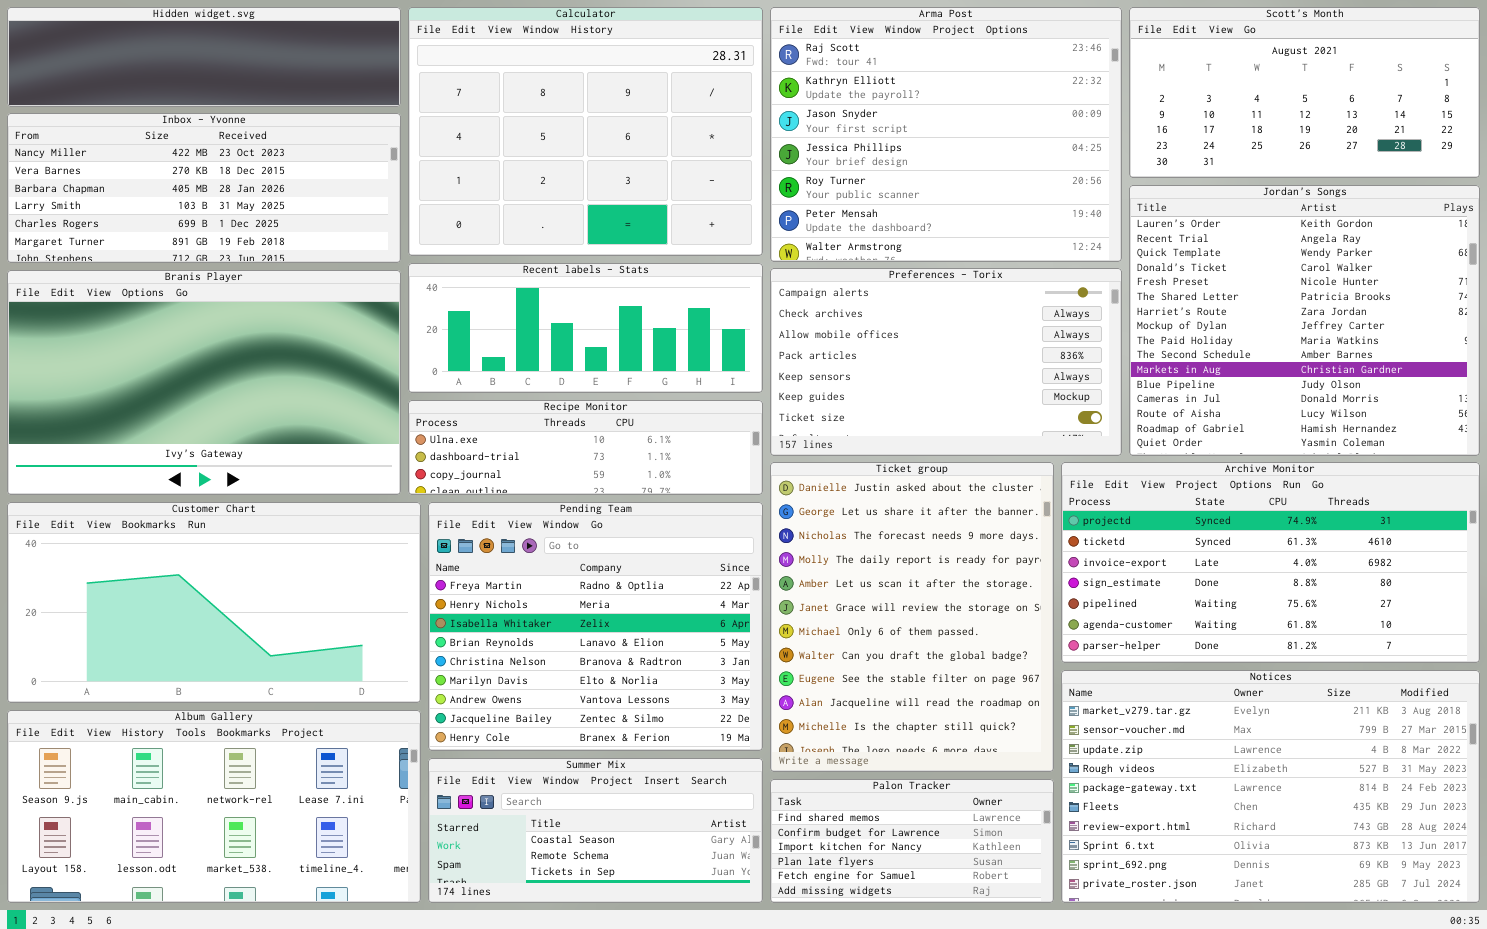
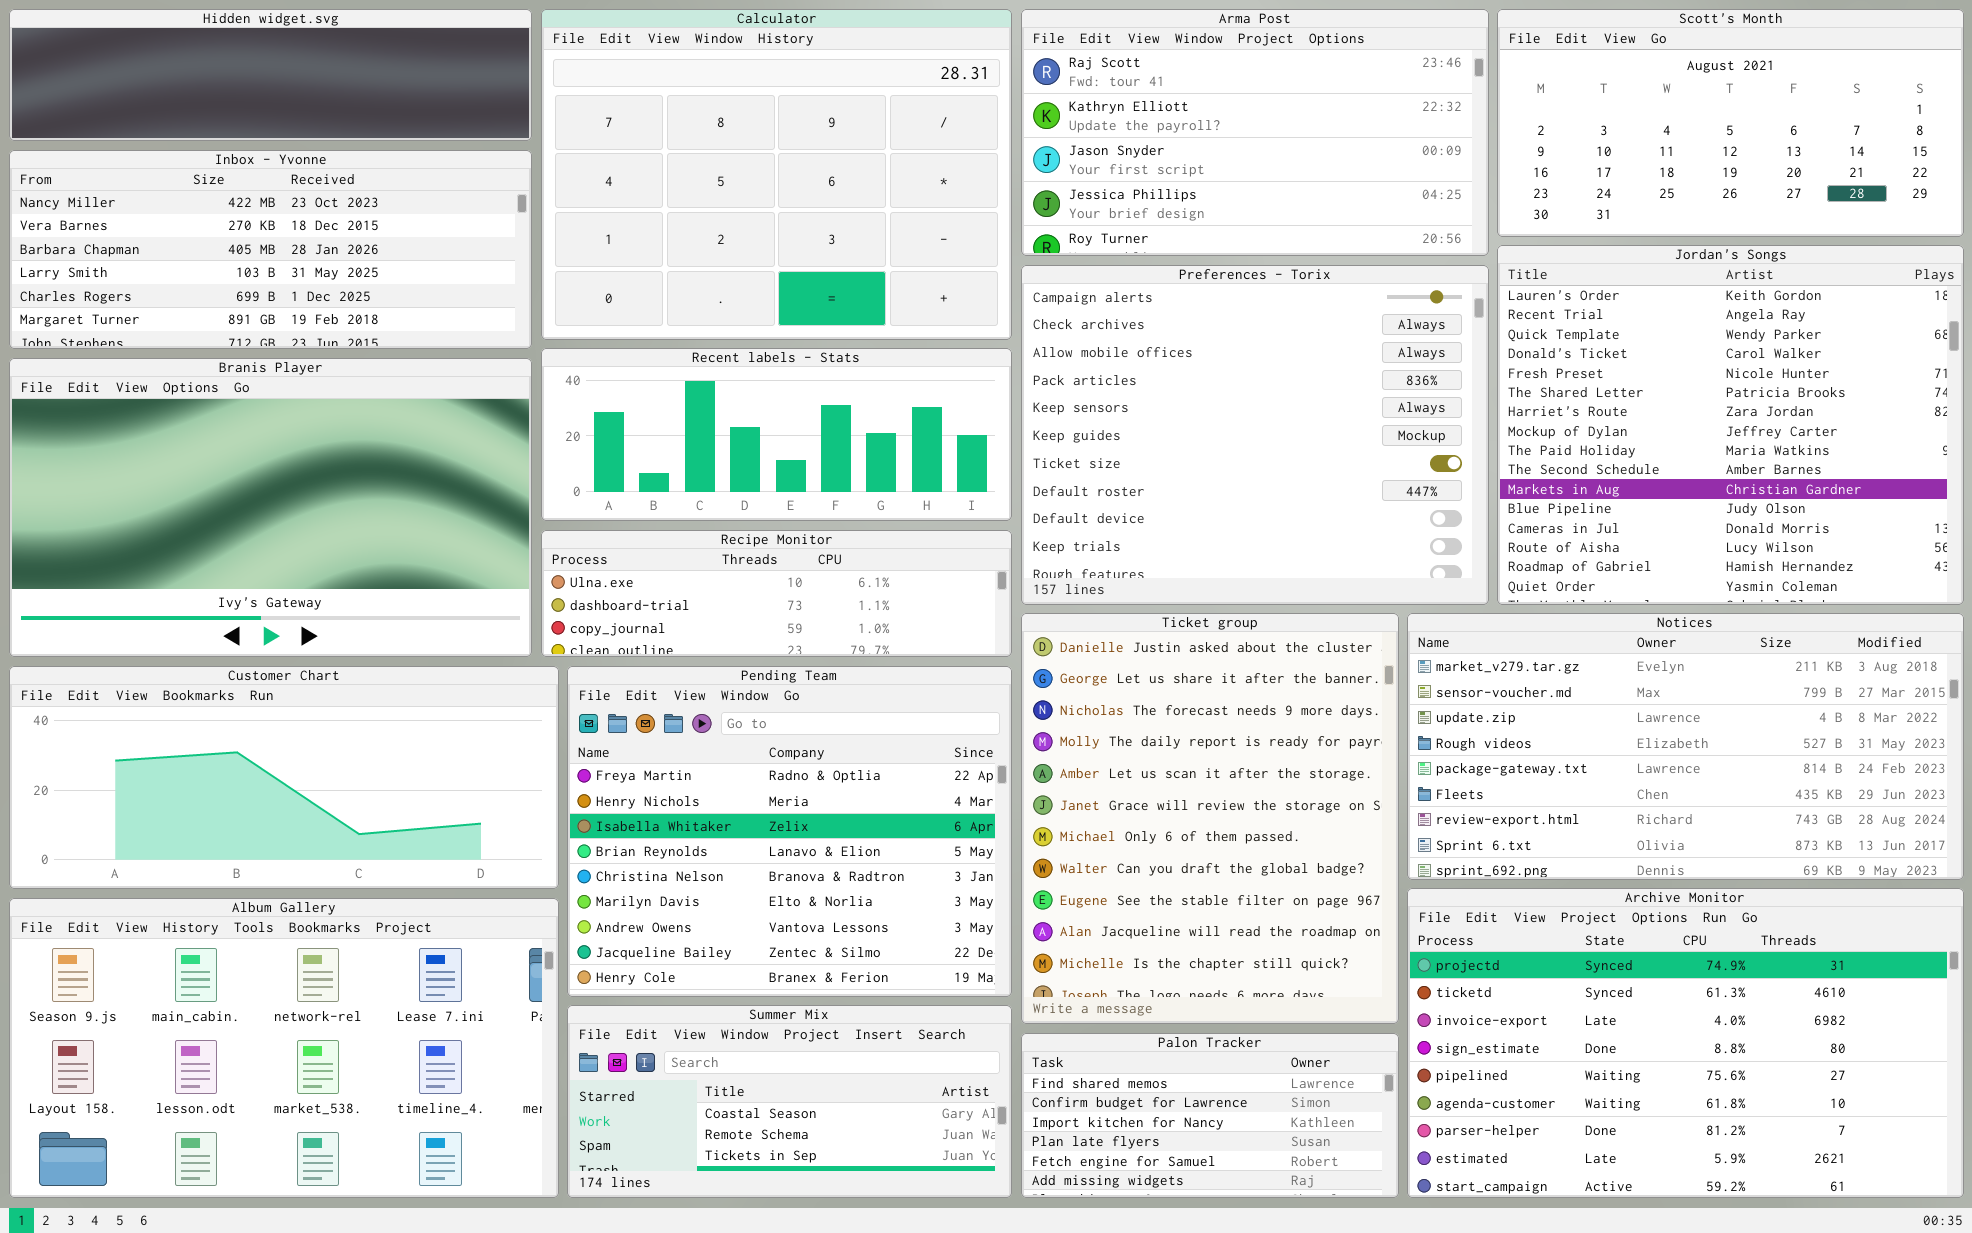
Arma Post: [770,7,1122,262] -> [1021,9,1489,256], resized
Preferences - Torix: [770,268,1122,456] -> [1021,265,1489,605], resized
Archive Monitor: [1061,462,1480,663] -> [1407,888,1964,1198], moved, resized
Customer Chart: [7,502,421,703] -> [9,666,559,889], resized
Notices: [1061,670,1480,903] -> [1407,613,1964,880], moved, resized
Album Gallery: [7,710,421,903] -> [9,898,559,1198], resized

